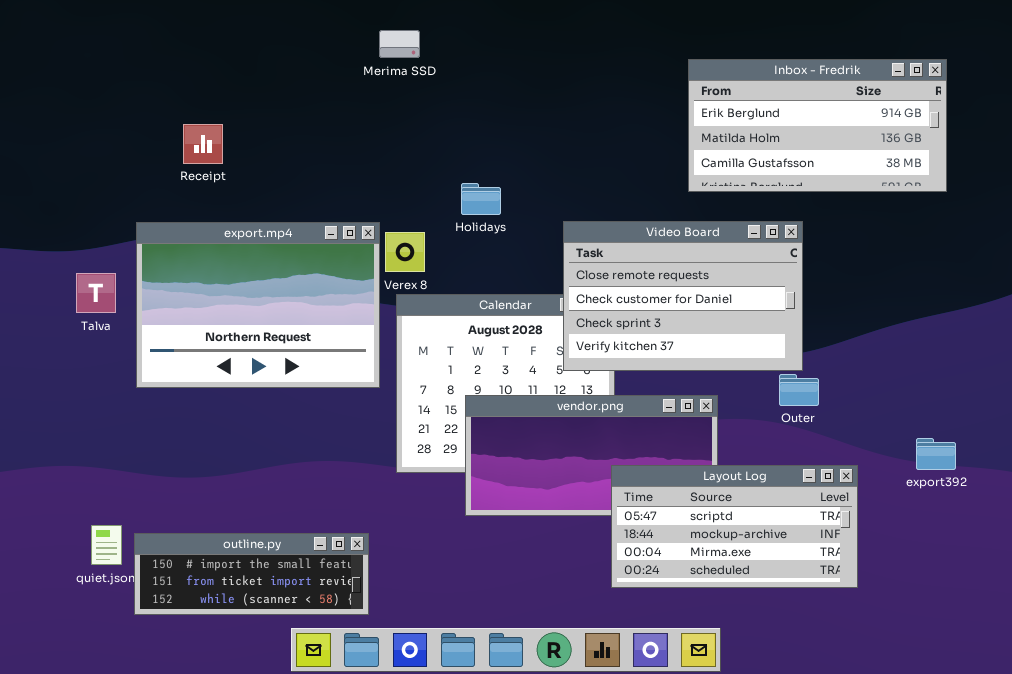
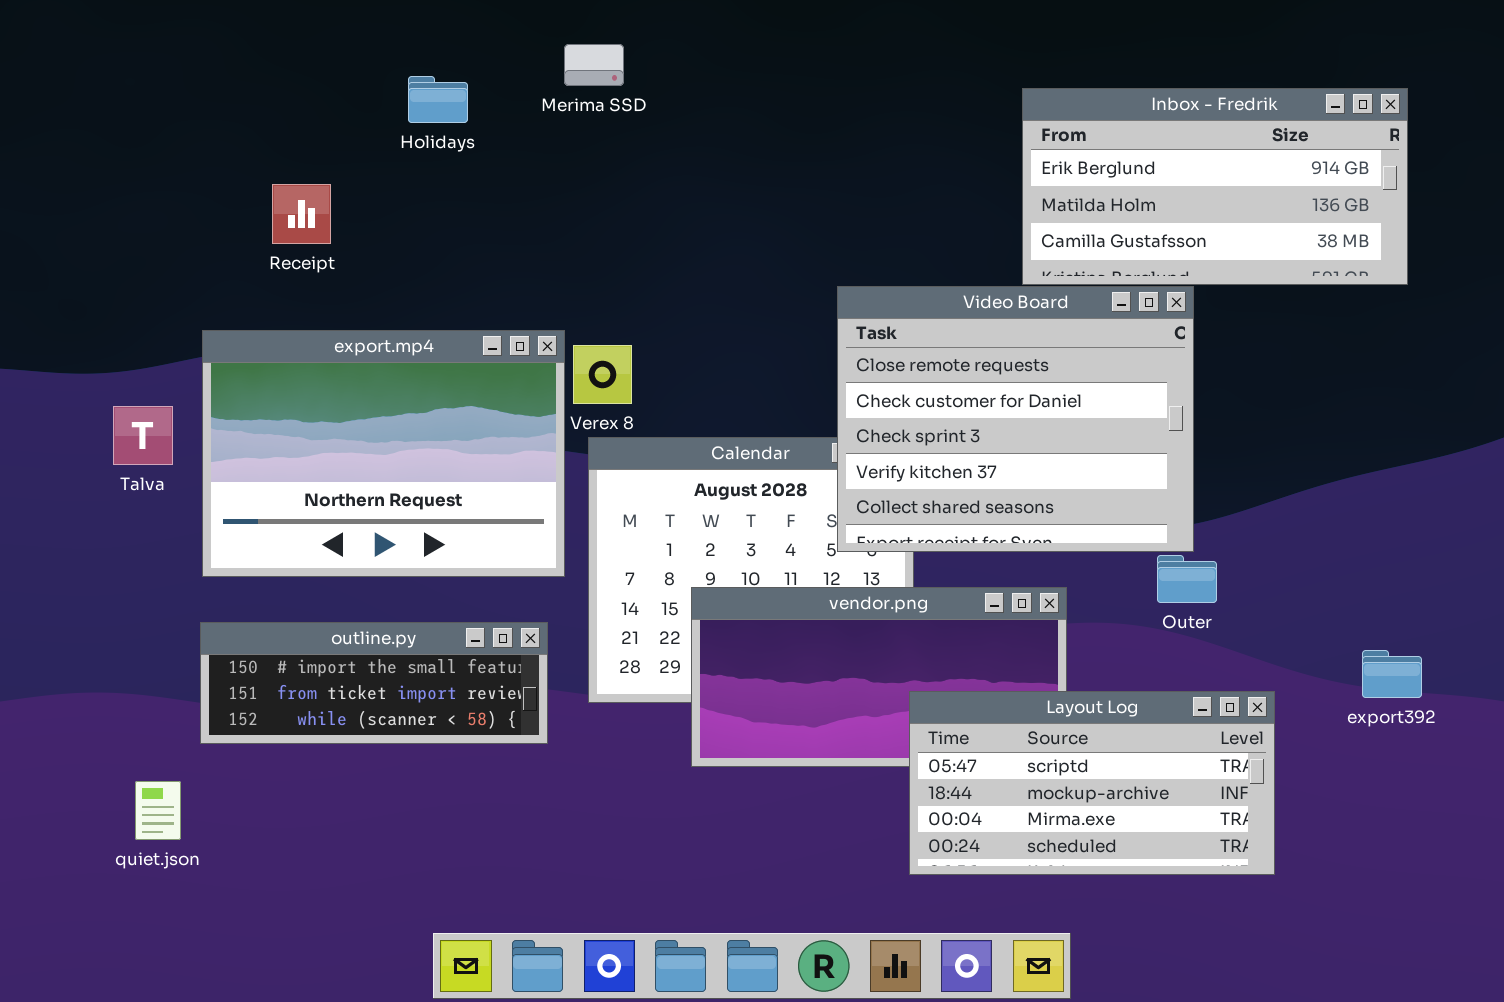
Holidays: [461,183,501,215] -> [408,76,468,123], moved
Video Board: [563,221,803,371] -> [837,286,1194,552], resized
outline.py: [134,533,369,615] -> [200,622,548,744], moved

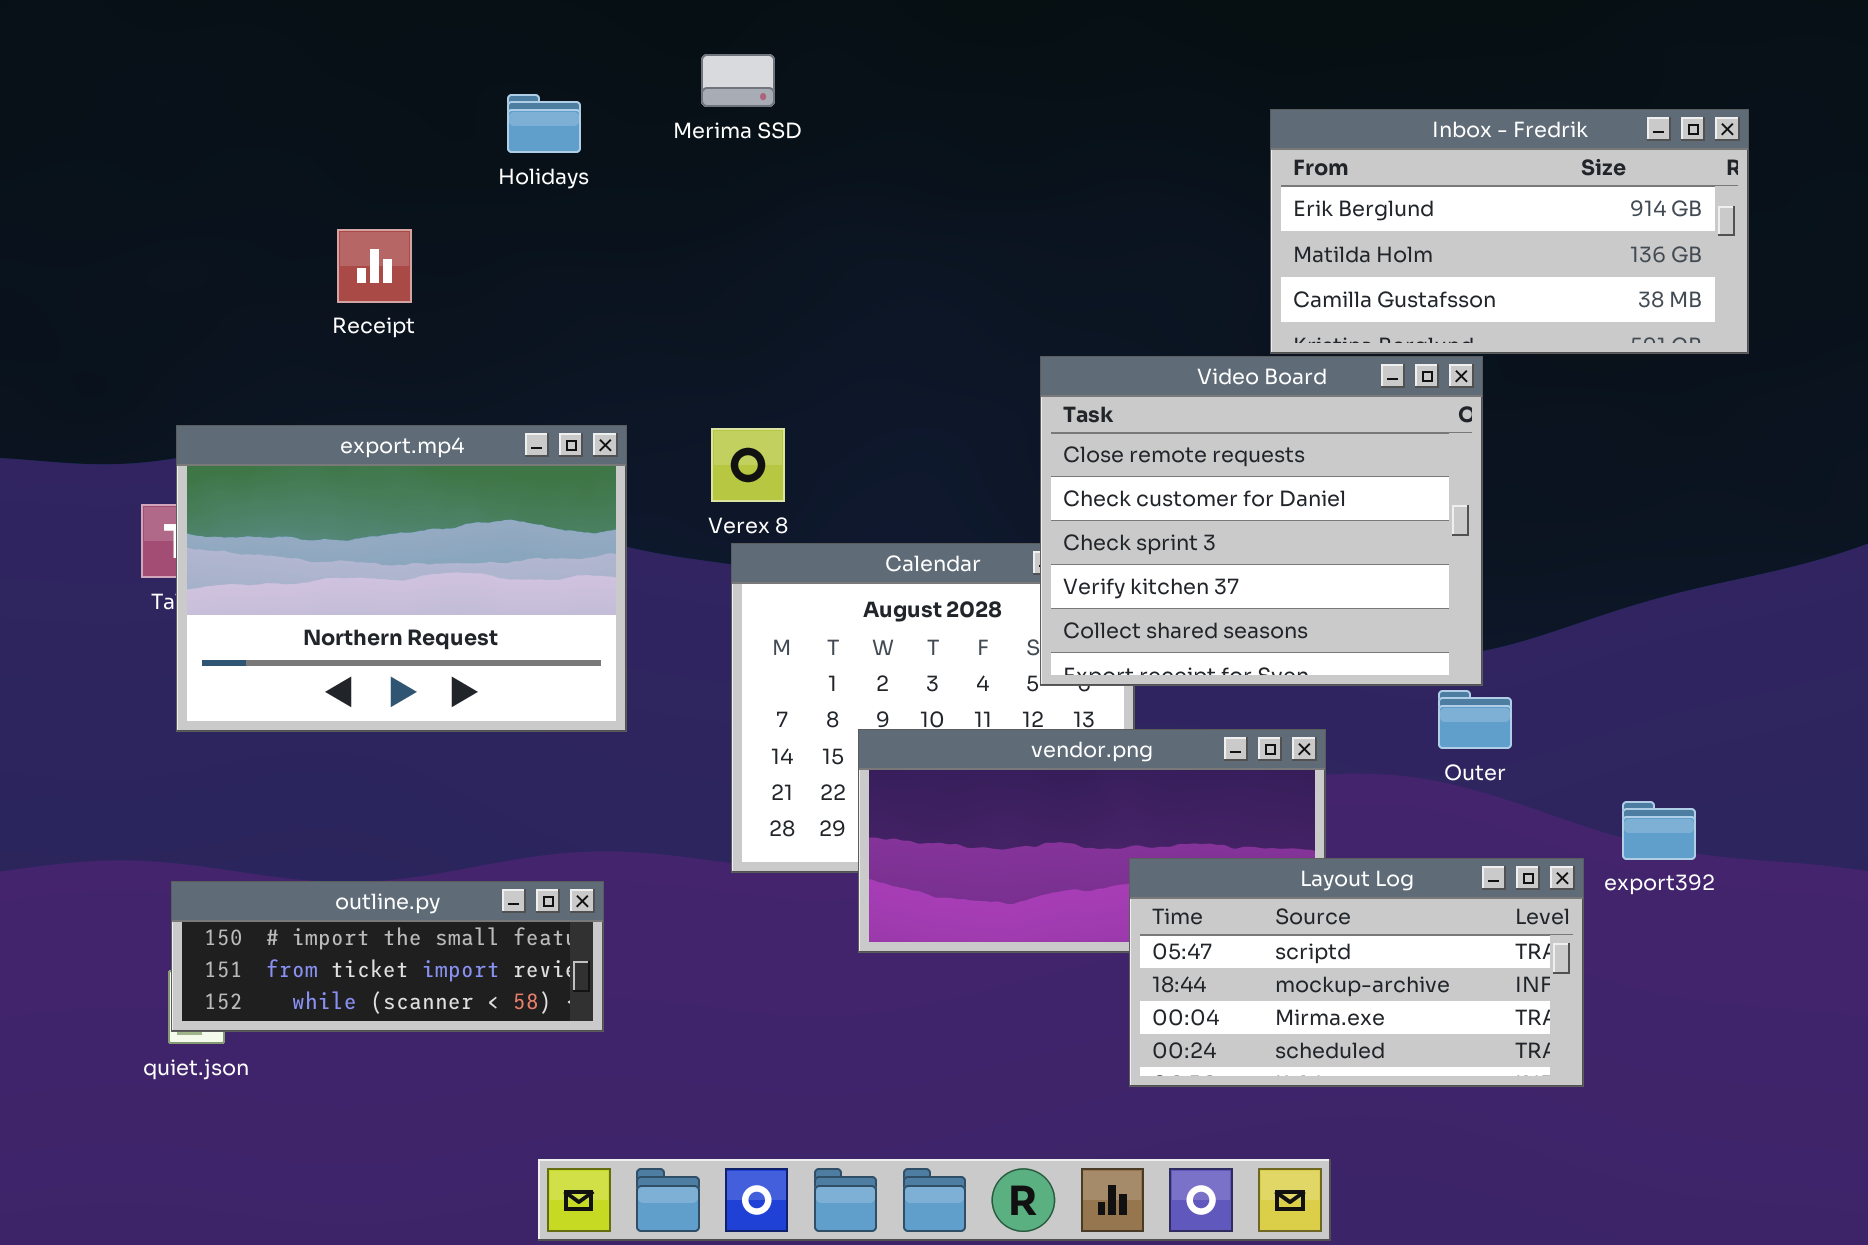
export.mp4: [202,330,565,577] -> [176,425,627,732], moved
outline.py: [200,622,548,744] -> [171,881,604,1032], moved
export392: [1362,650,1422,698] -> [1622,801,1696,860], moved

